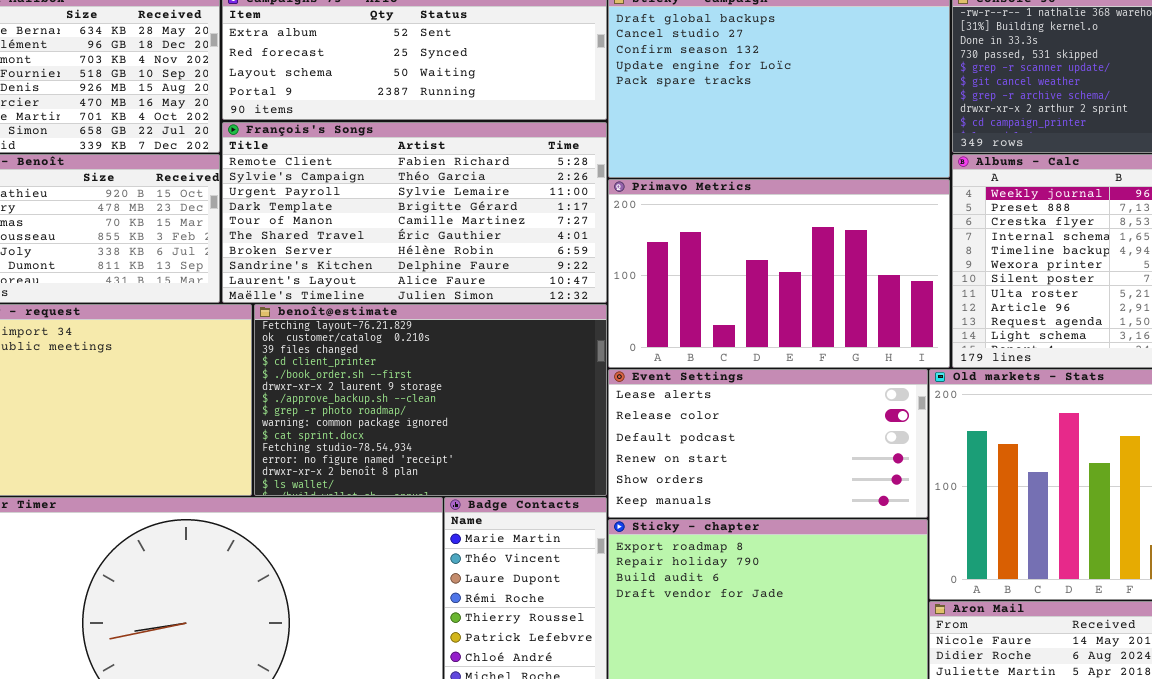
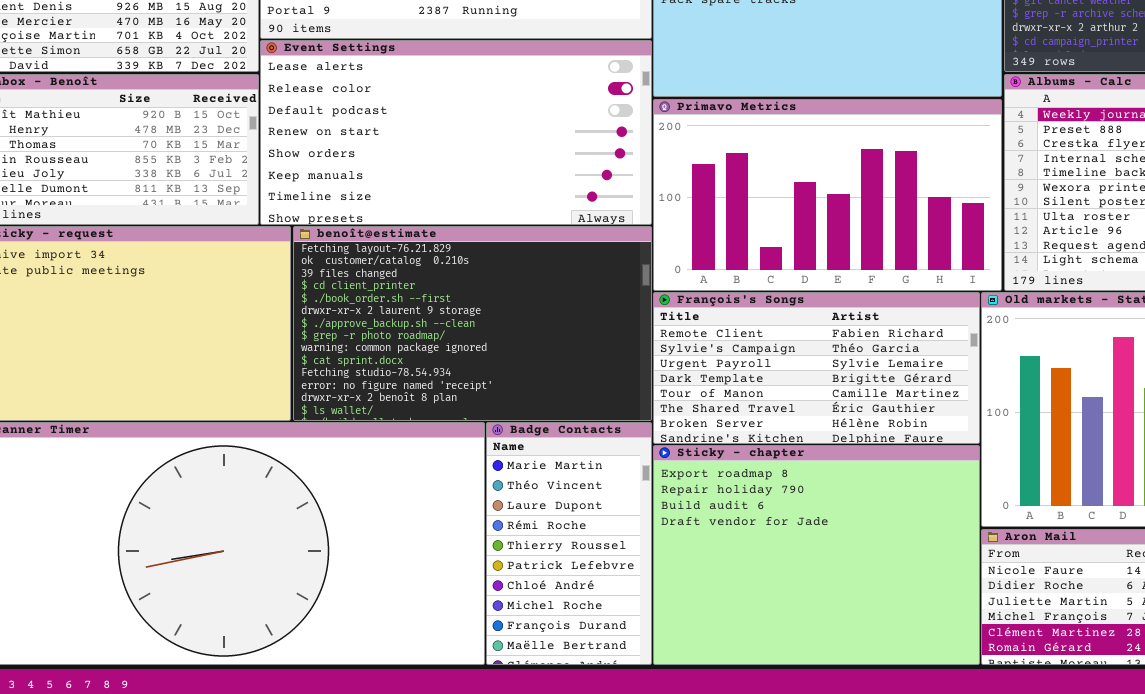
François's Songs: [222,122,607,303] -> [653,292,980,444], moved, resized
Event Settings: [608,369,928,518] -> [260,40,652,225], moved, resized

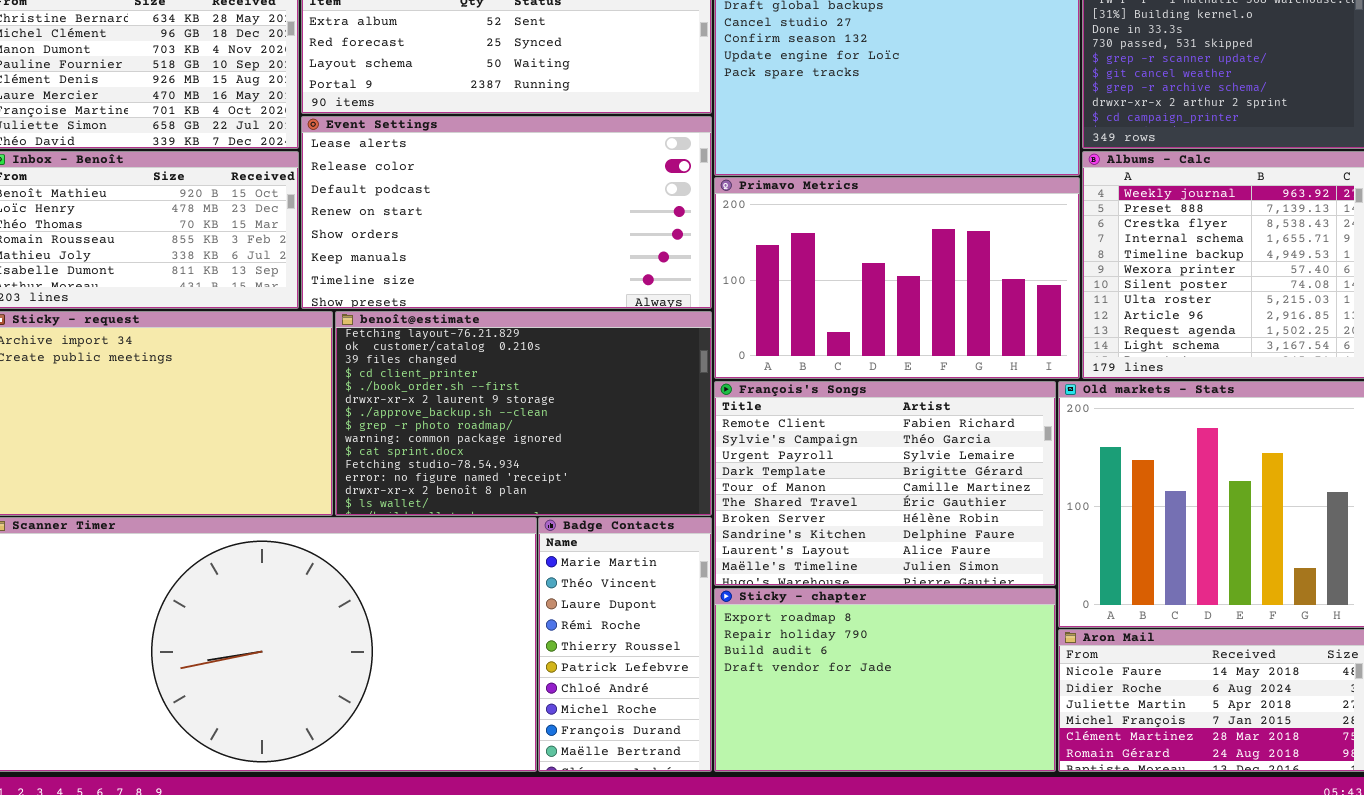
François's Songs: [653,292,980,444] -> [714,381,1056,586], resized
Sticky - chapter: [653,445,980,665] -> [714,588,1056,772], resized

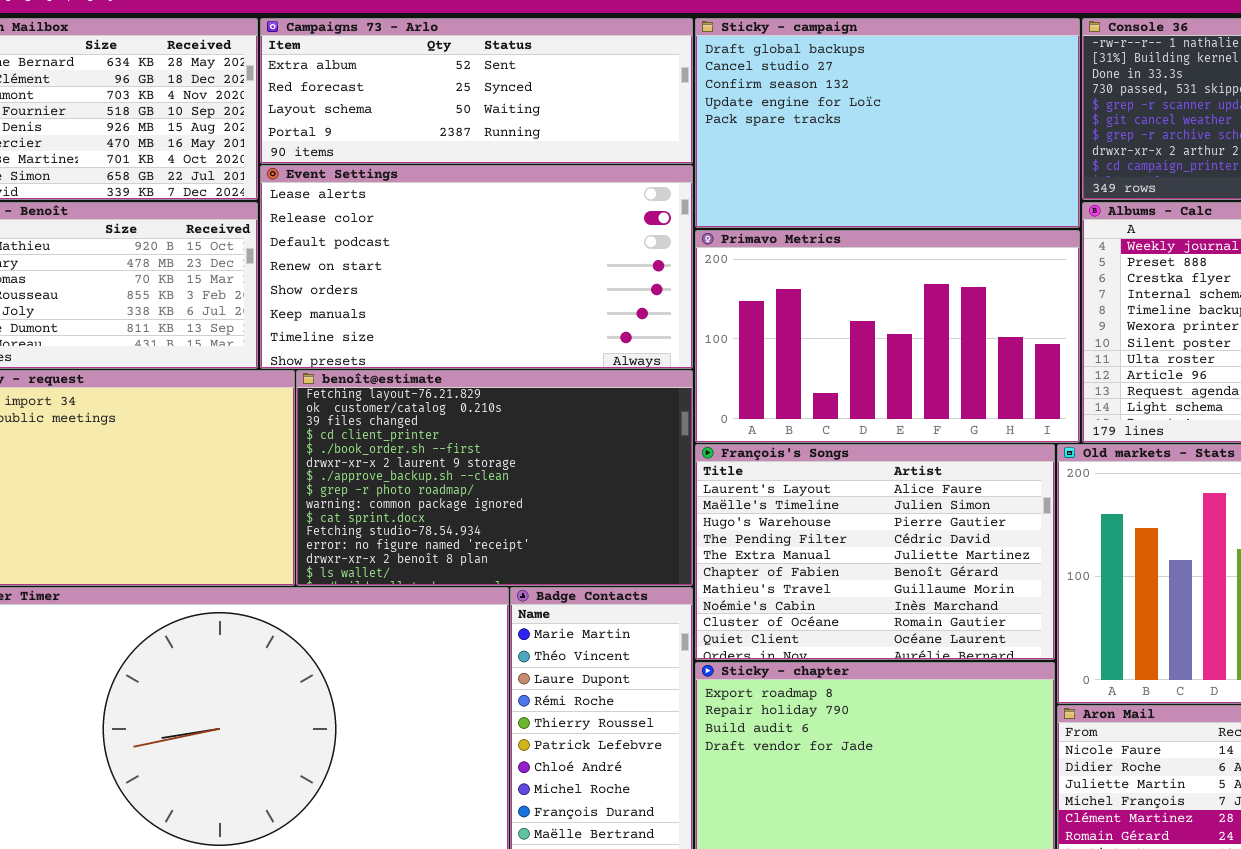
François's Songs: [714,381,1056,586] -> [695,444,1055,660], scrolled down 8 rows

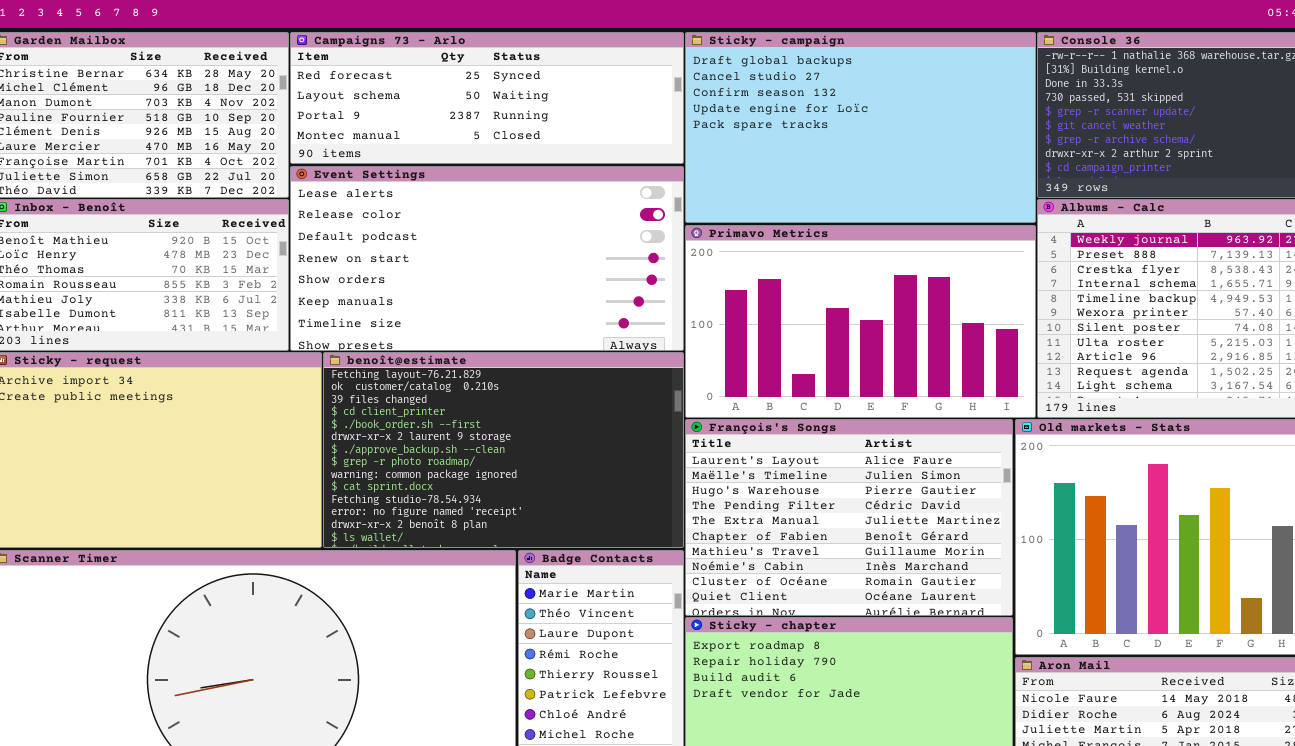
Campaigns 73 - Arlo: [260,18,693,164] -> [290,32,684,164], scrolled down 1 row

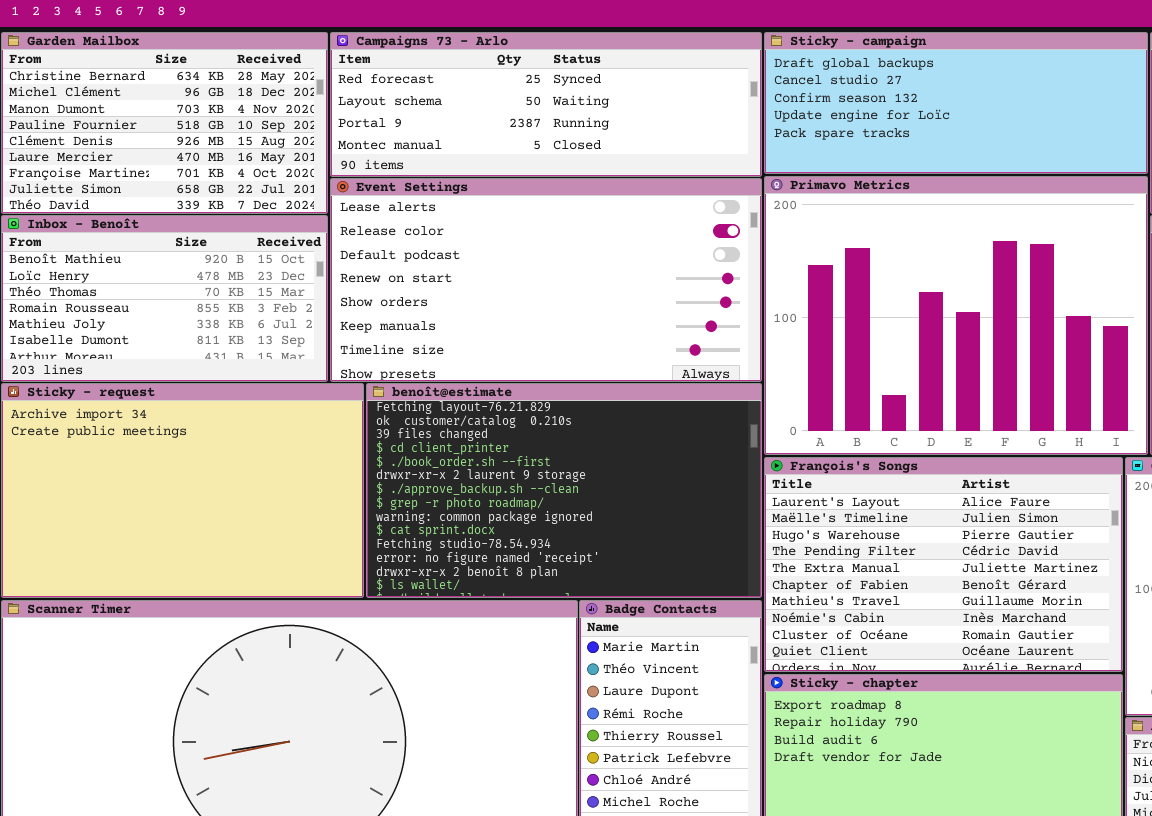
Sticky - campaign: [685,32,1036,223] -> [764,32,1148,174], resized
Primavo Metrics: [685,225,1036,418] -> [764,176,1148,455], resized

